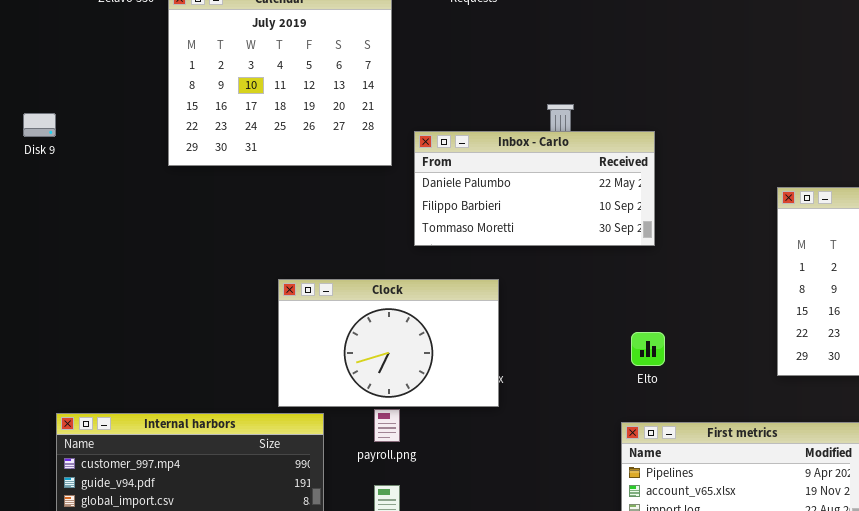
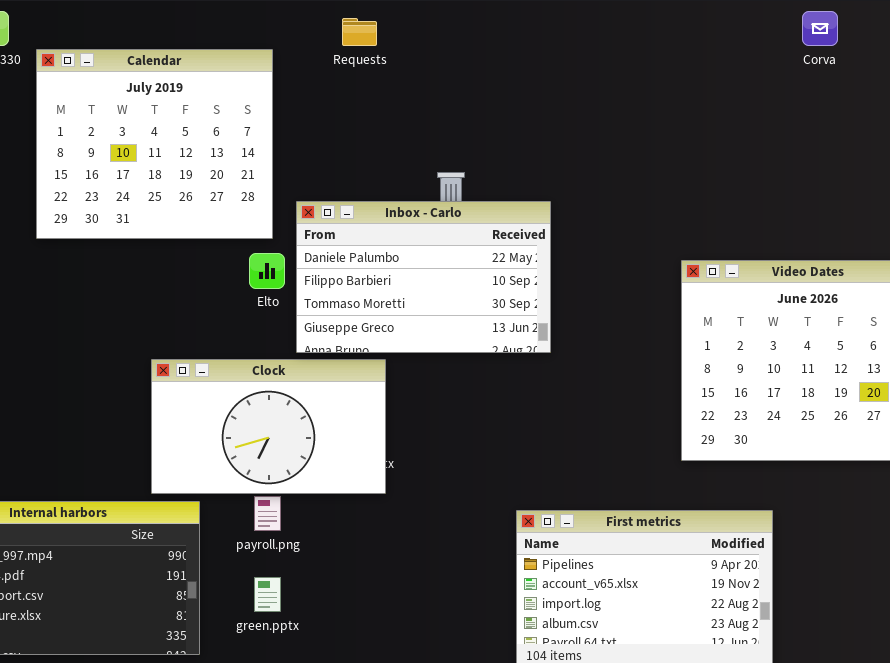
Inbox - Carlo: [414,131,655,246] -> [296,201,551,353], resized
Elto: [631,332,665,366] -> [249,253,285,289], moved

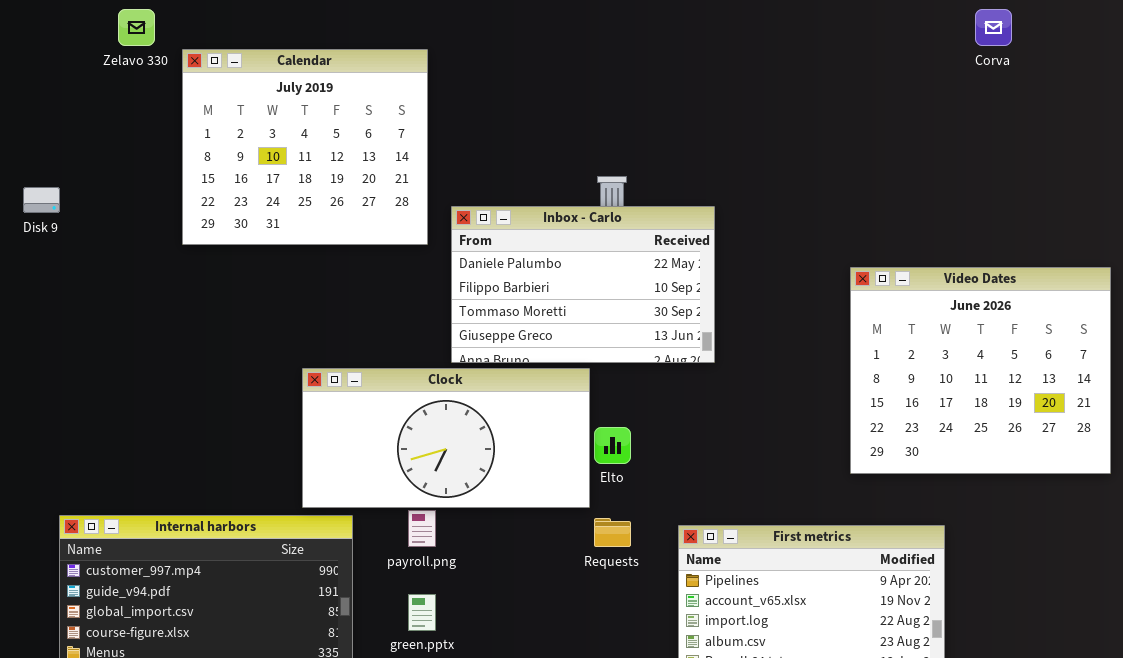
Requests: [342,18,377,46] -> [594,518,631,547], moved
Elto: [249,253,285,289] -> [594,427,631,464], moved
Clock: [151,359,386,494] -> [302,368,590,508], resized

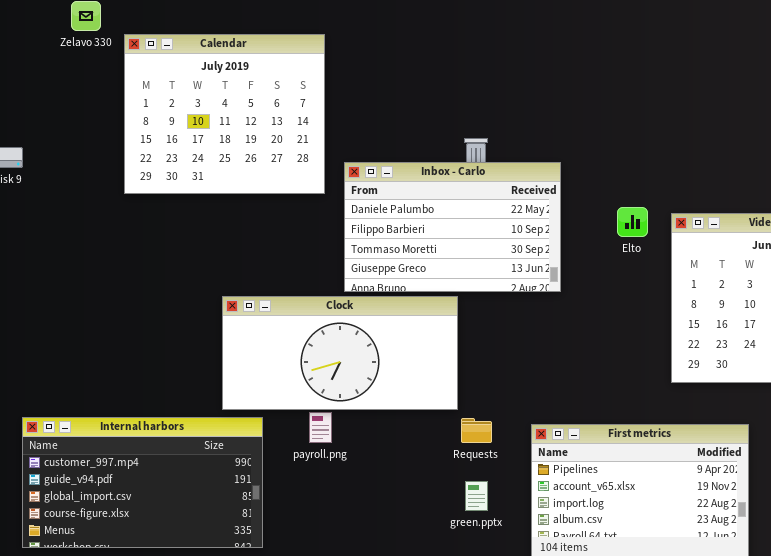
Elto: [594,427,631,464] -> [617,207,648,237], moved
green.pptx: [408,594,436,631] -> [465,481,488,511], moved

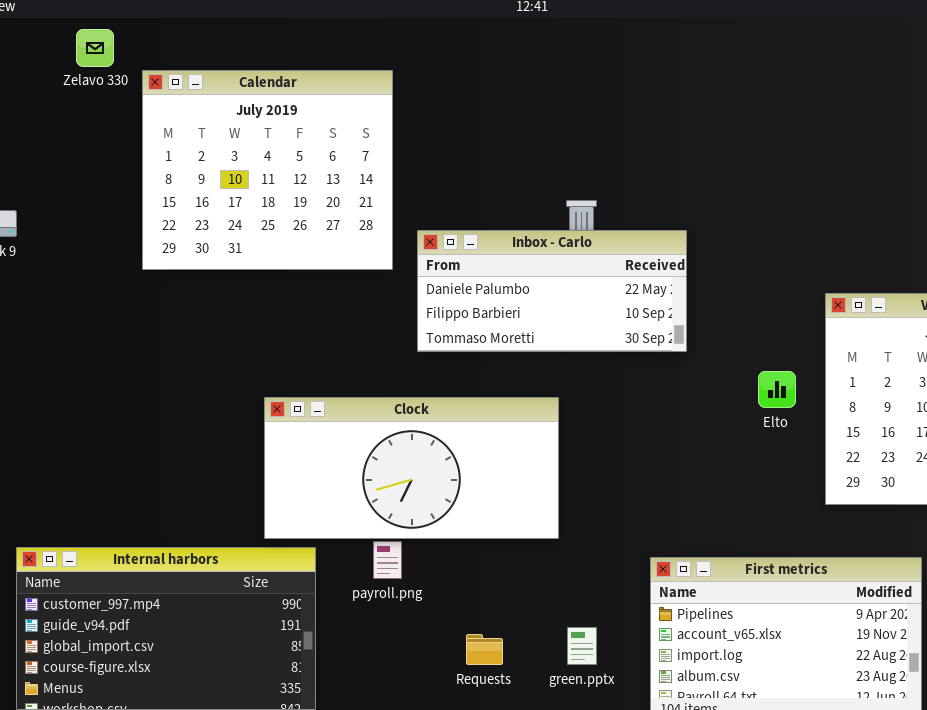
Inbox - Carlo: [344,162,561,292] -> [417,230,687,352], resized
Elto: [617,207,648,237] -> [758,371,796,408], moved
Requests: [461,418,492,443] -> [466,634,503,665], moved

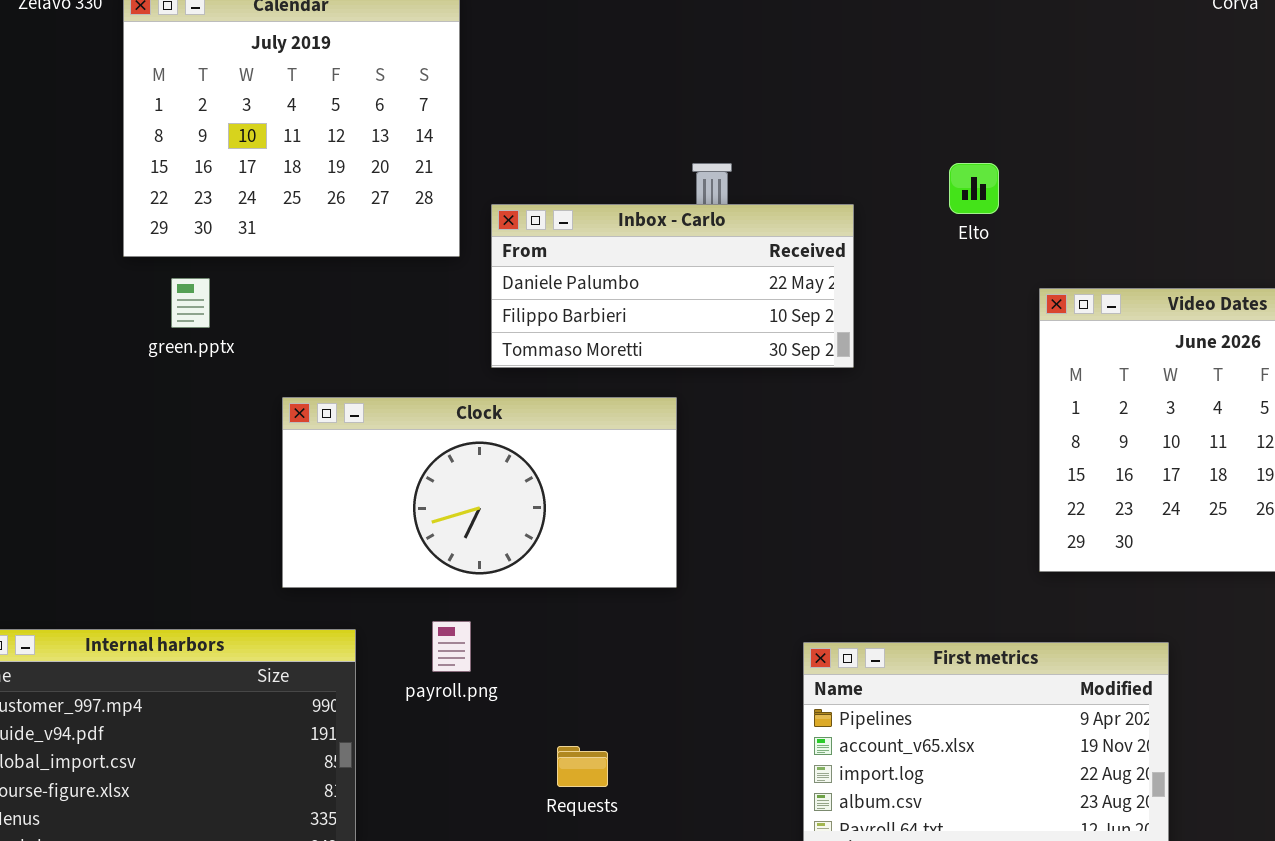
Elto: [758,371,796,408] -> [949,163,999,214], moved
Clock: [264,397,559,539] -> [282,397,677,588], moved
green.pptx: [567,627,597,665] -> [171,278,210,328], moved

